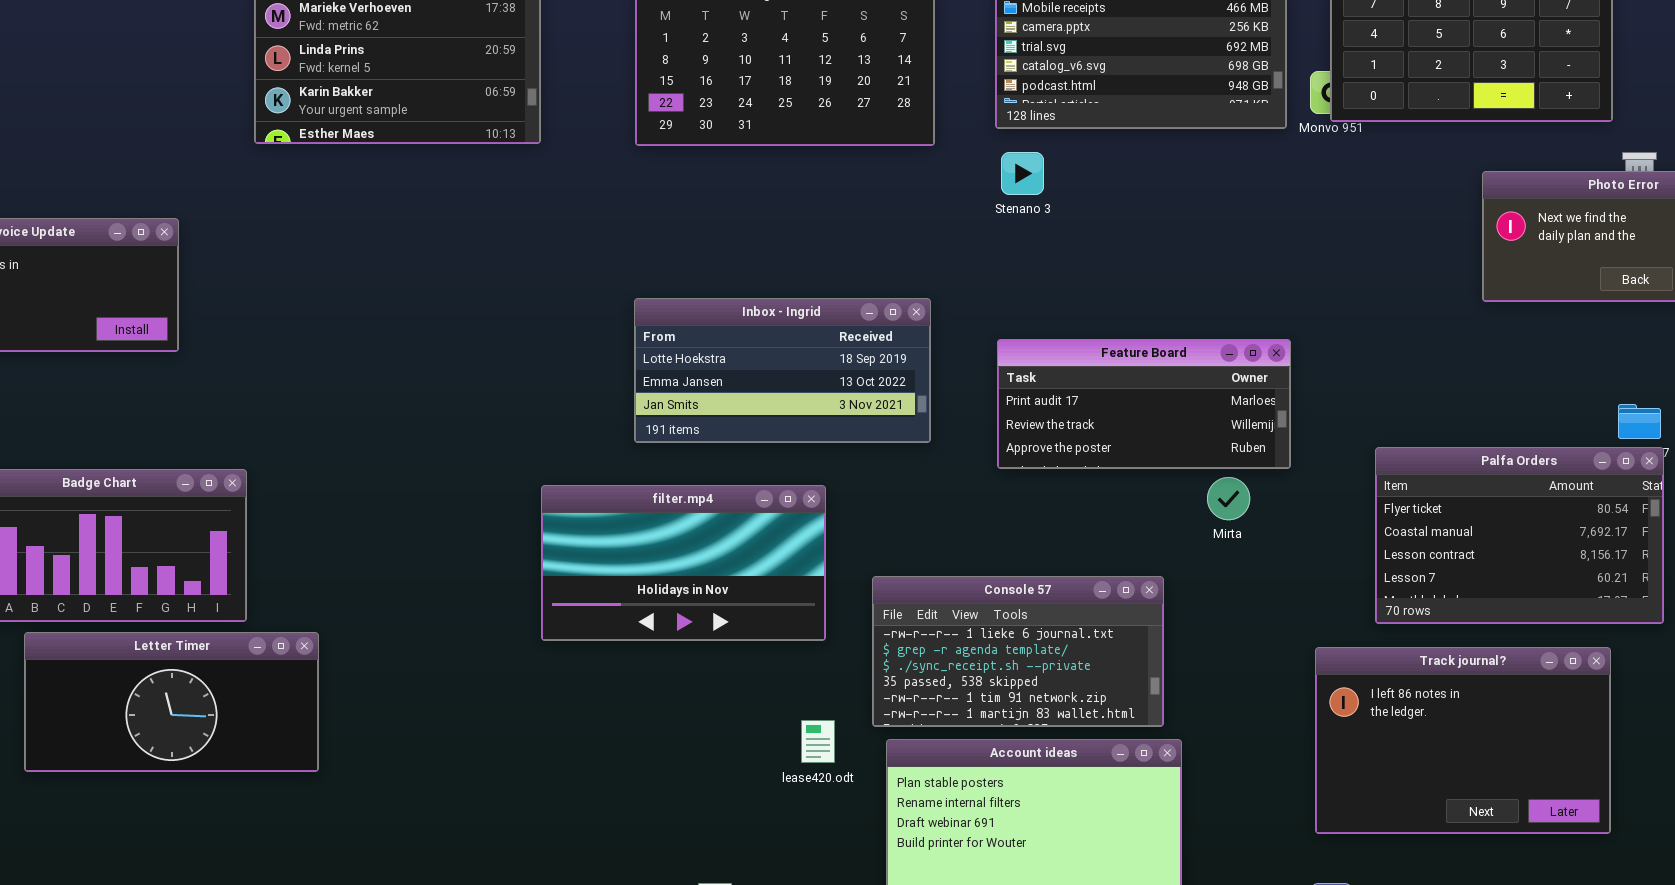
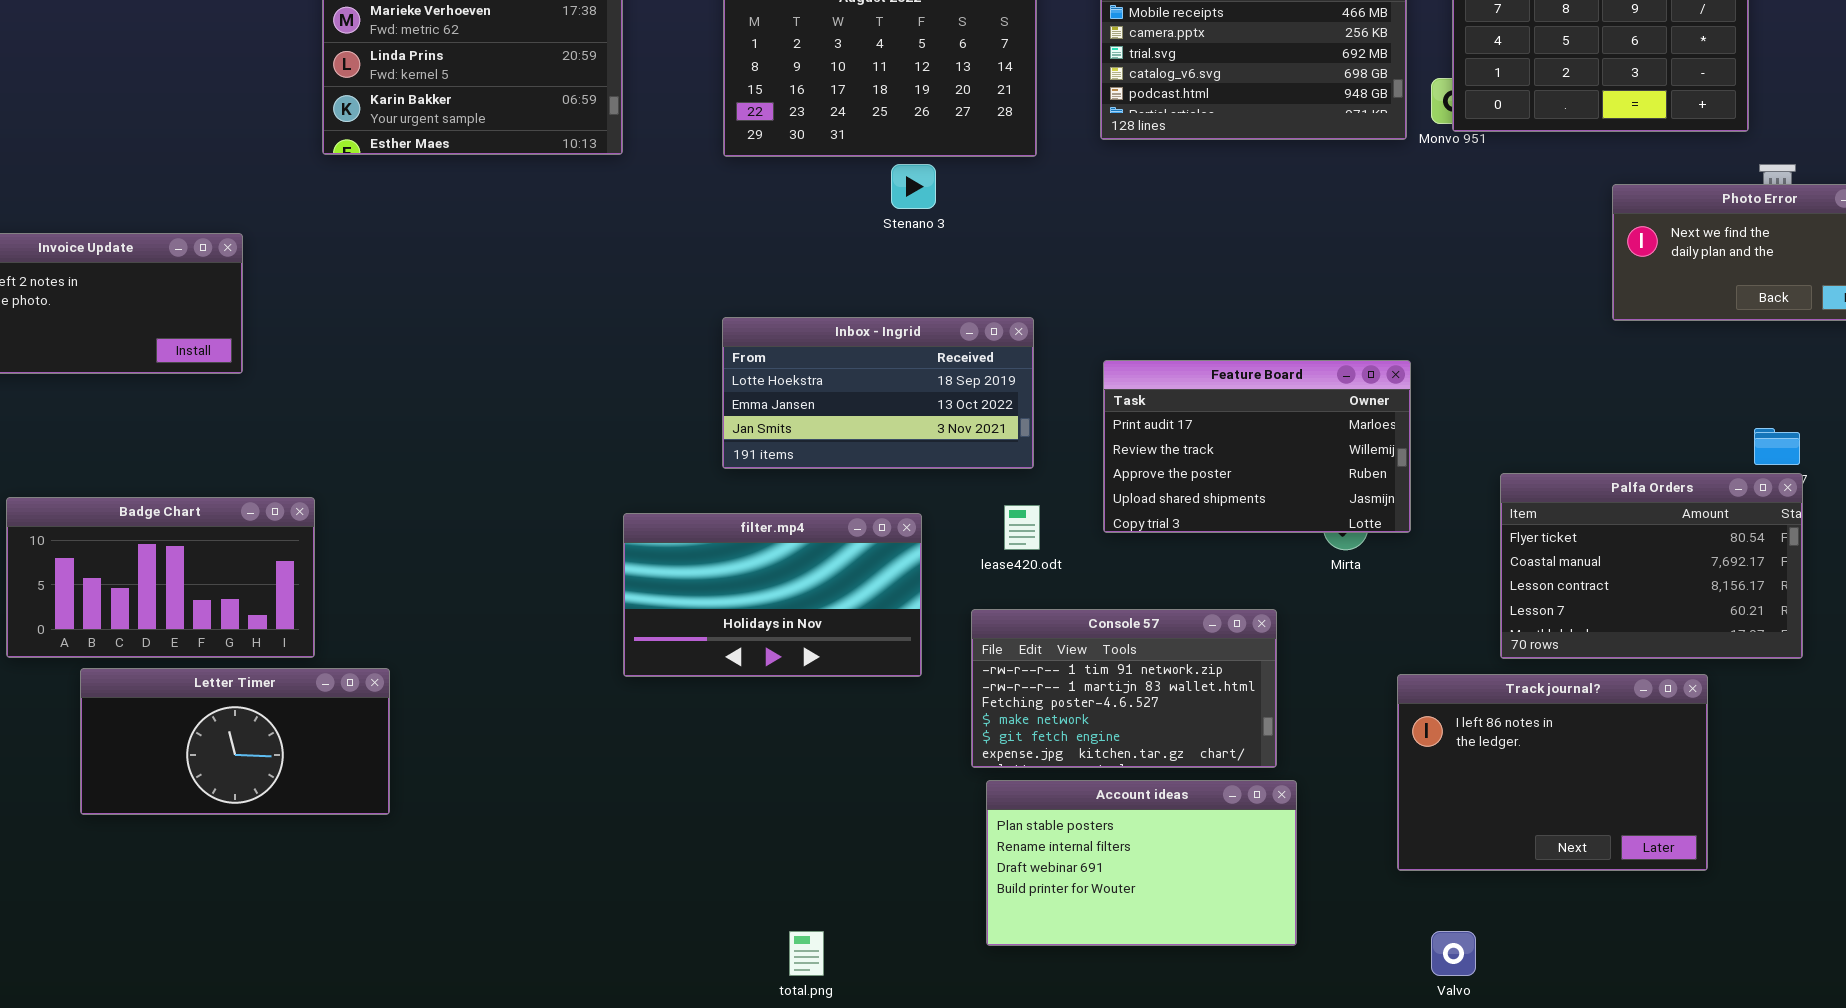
Stenano 3: [1001,152,1044,195] -> [891,164,936,209], moved
Feature Board: [997,339,1291,469] -> [1103,360,1411,533], resized
Console 57: [872,576,1164,727] -> [971,609,1277,768], scrolled down 4 rows
Track journal?: [1315,647,1611,834] -> [1397,674,1708,871], moved
lease420.odt: [801,720,835,763] -> [1004,505,1040,550], moved

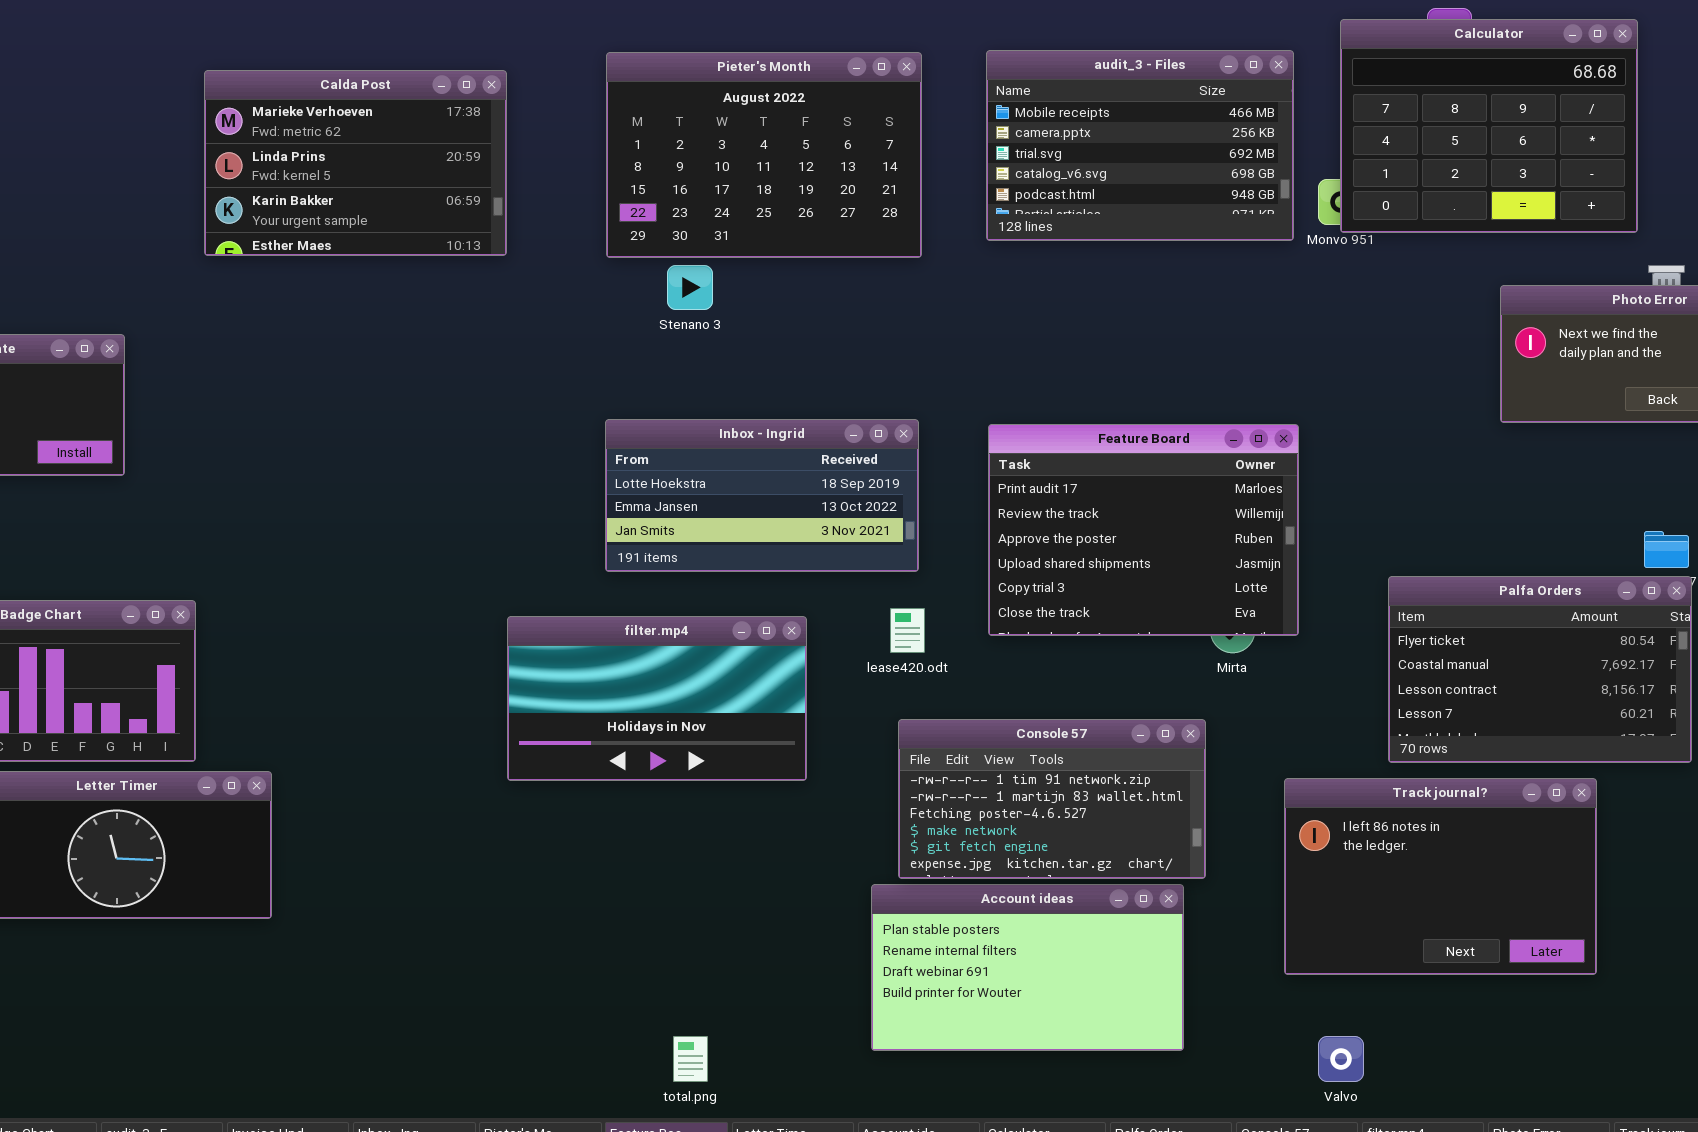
Stenano 3: [891,164,936,209] -> [667,265,713,310], moved
Feature Board: [1103,360,1411,533] -> [988,424,1299,636], resized
Console 57: [971,609,1277,768] -> [898,719,1206,879], moved

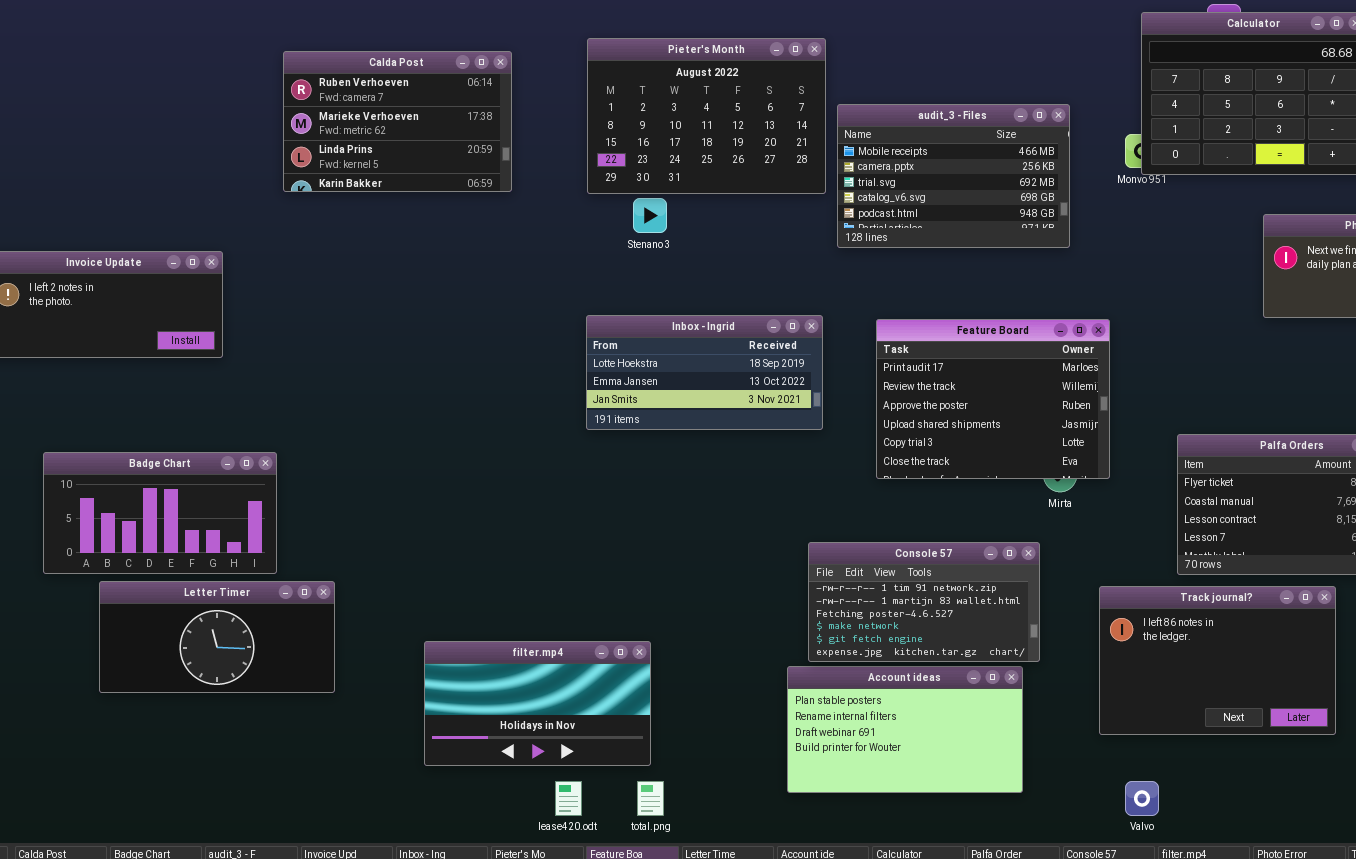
audit_3 - Files: [986,50,1294,241] -> [837,104,1070,248], moved
Calda Post: [204,70,507,256] -> [283,51,512,192], scrolled up 1 row
lease420.odt: [890,608,925,653] -> [555,781,582,816], moved
filter.mp4: [507,616,807,781] -> [424,641,651,766], moved

